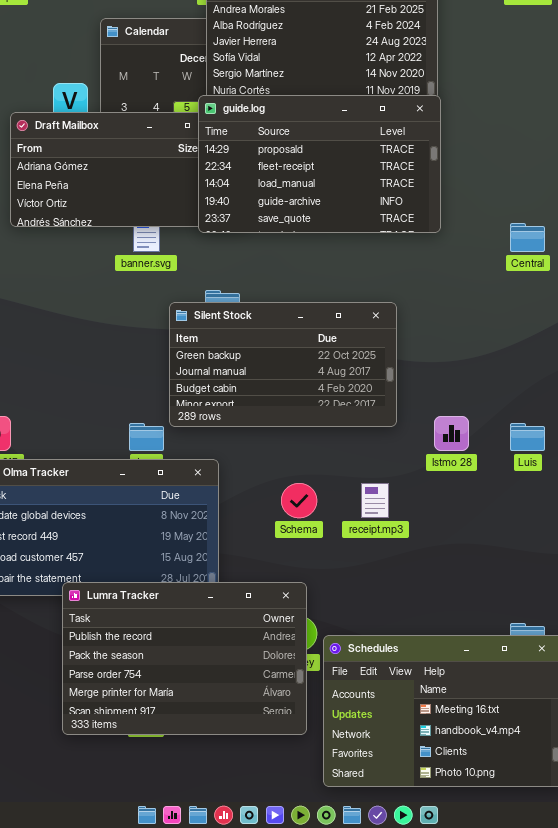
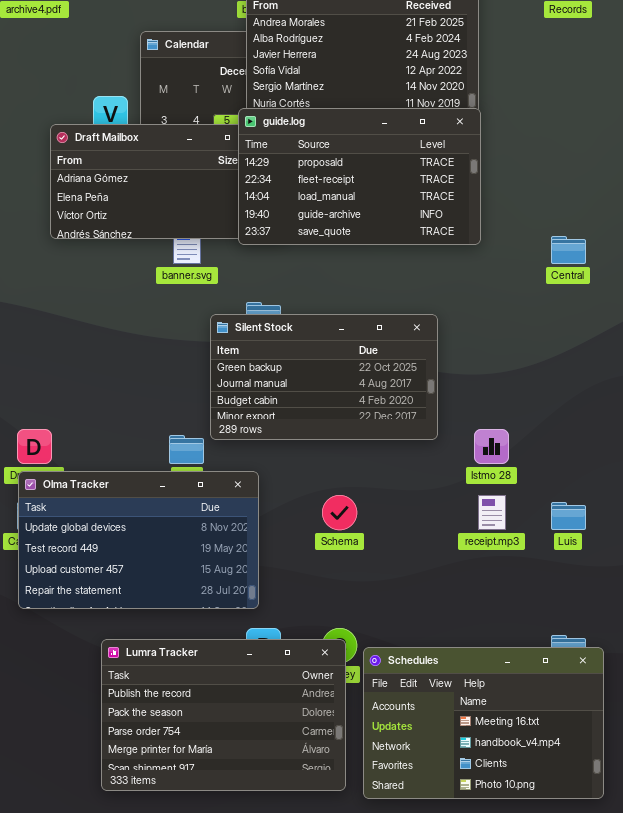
Luis: [510,423,545,451] -> [551,502,586,530], moved
receipt.mp3: [361,483,389,518] -> [478,495,506,530], moved
Lumra Tracker: [62,582,307,735] -> [101,639,346,791], moved

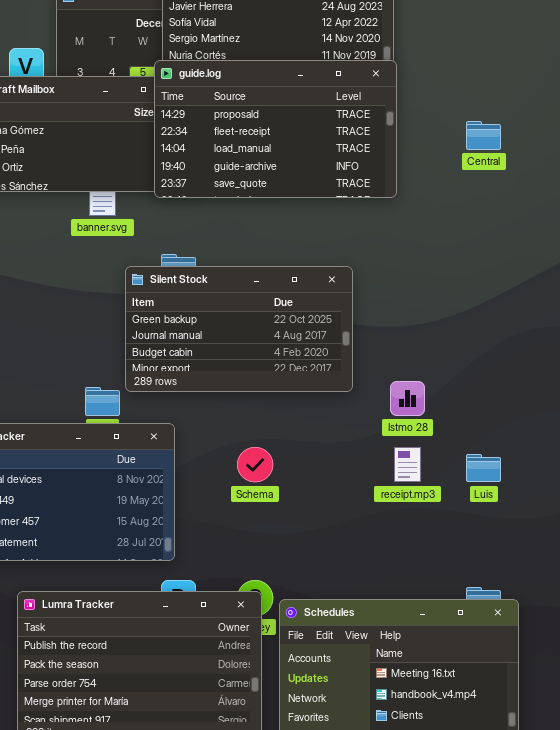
Central: [551,236,586,264] -> [466,121,501,150], moved

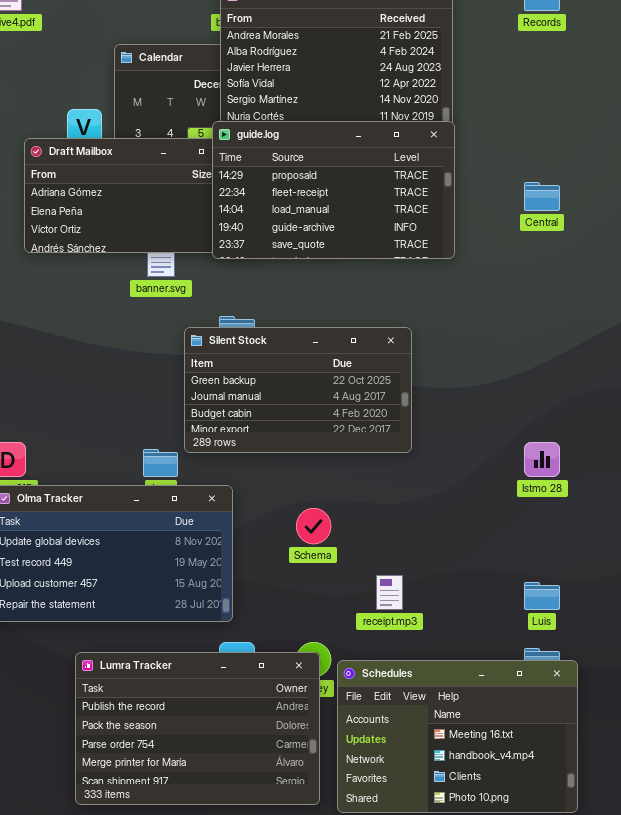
Istmo 28: [390,381,425,416] -> [524,442,560,477], moved
receipt.mp3: [394,447,421,482] -> [376,575,403,610], moved
Luis: [466,454,501,482] -> [524,582,560,610], moved

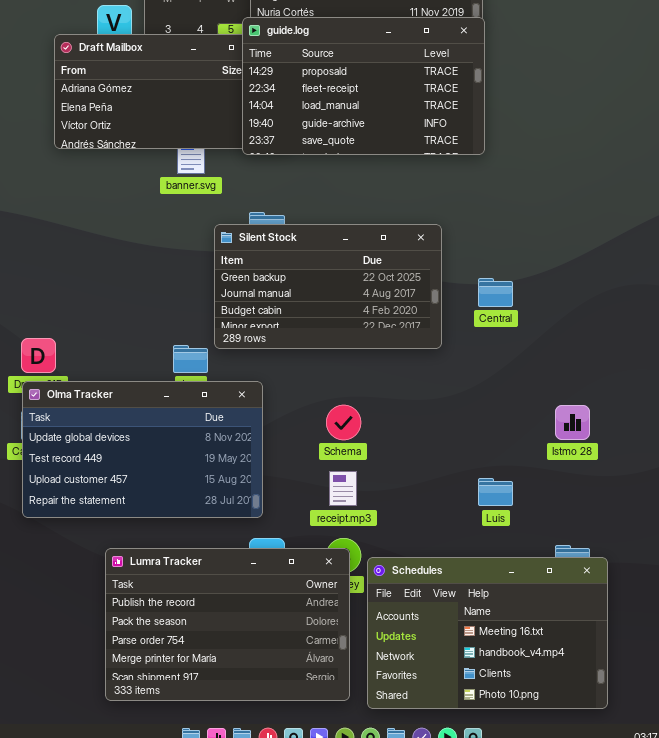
Central: [524,182,560,211] -> [478,278,513,307], moved
Istmo 28: [524,442,560,477] -> [555,405,590,440], moved
receipt.mp3: [376,575,403,610] -> [329,471,357,506], moved
Luis: [524,582,560,610] -> [478,478,513,506], moved

